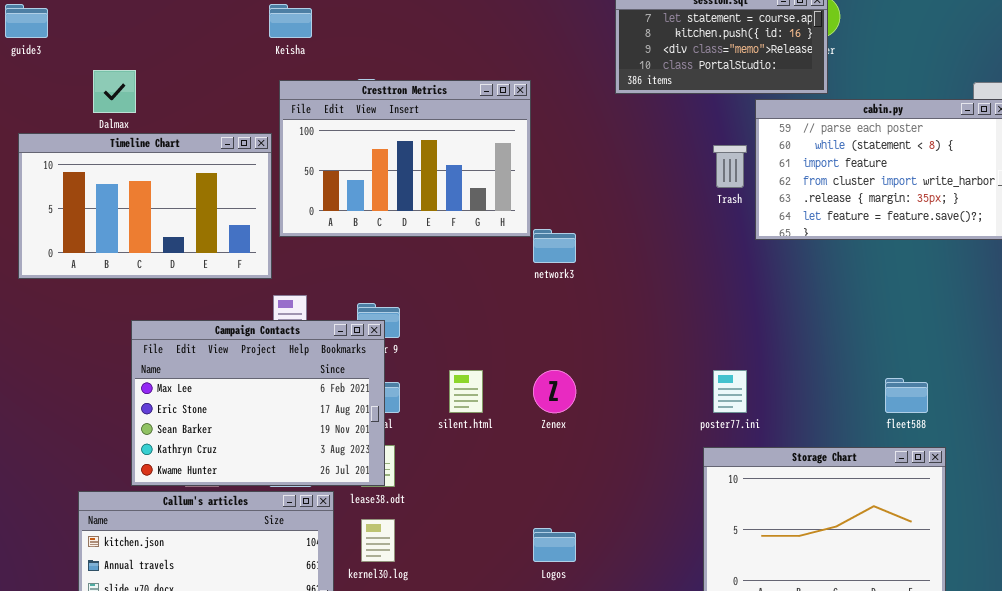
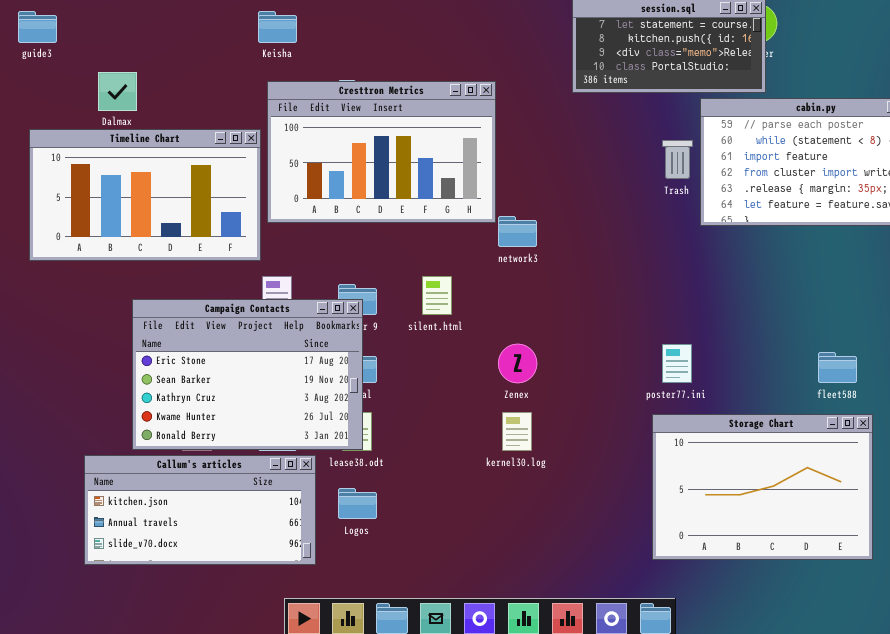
Campaign Contacts: [131,320,385,486] -> [132,299,363,450], scrolled down 1 row
silent.html: [449,370,483,413] -> [422,276,452,315], moved
kernel30.log: [361,519,395,562] -> [502,412,532,451], moved
Logos: [533,528,576,562] -> [338,488,377,519], moved

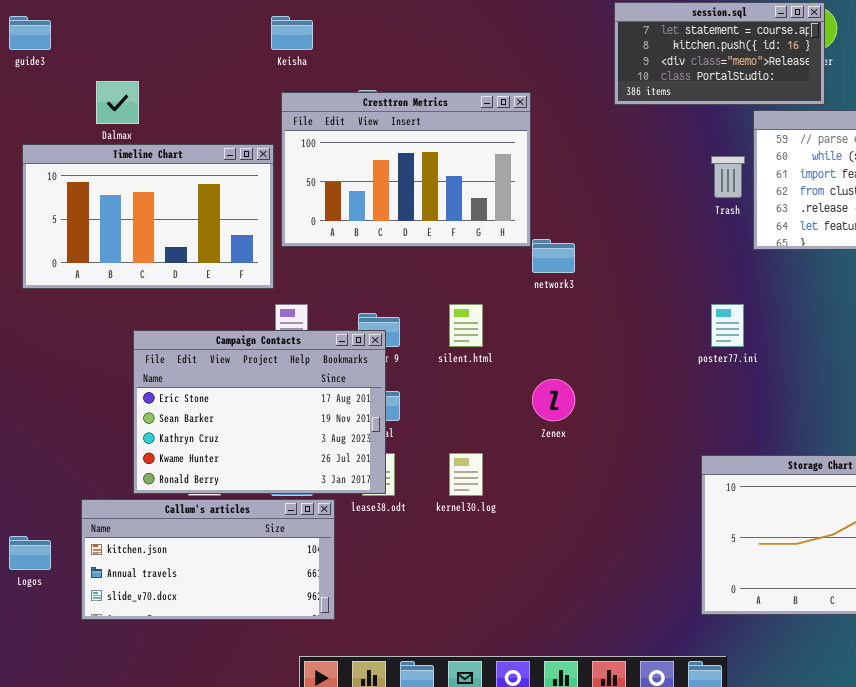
poster77.ini: [662,344,692,383] -> [711,304,744,347], moved
kernel30.log: [502,412,532,451] -> [449,453,483,496], moved
Logos: [338,488,377,519] -> [9,536,51,570], moved

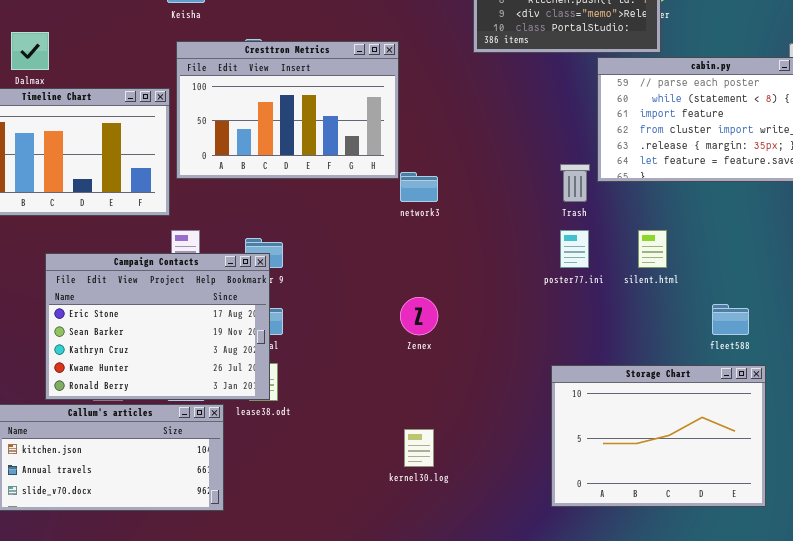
Trash: [711,156,745,198] -> [560,164,590,202], moved
silent.html: [449,304,483,347] -> [638,230,667,268], moved
kernel30.log: [449,453,483,496] -> [404,429,434,467], moved

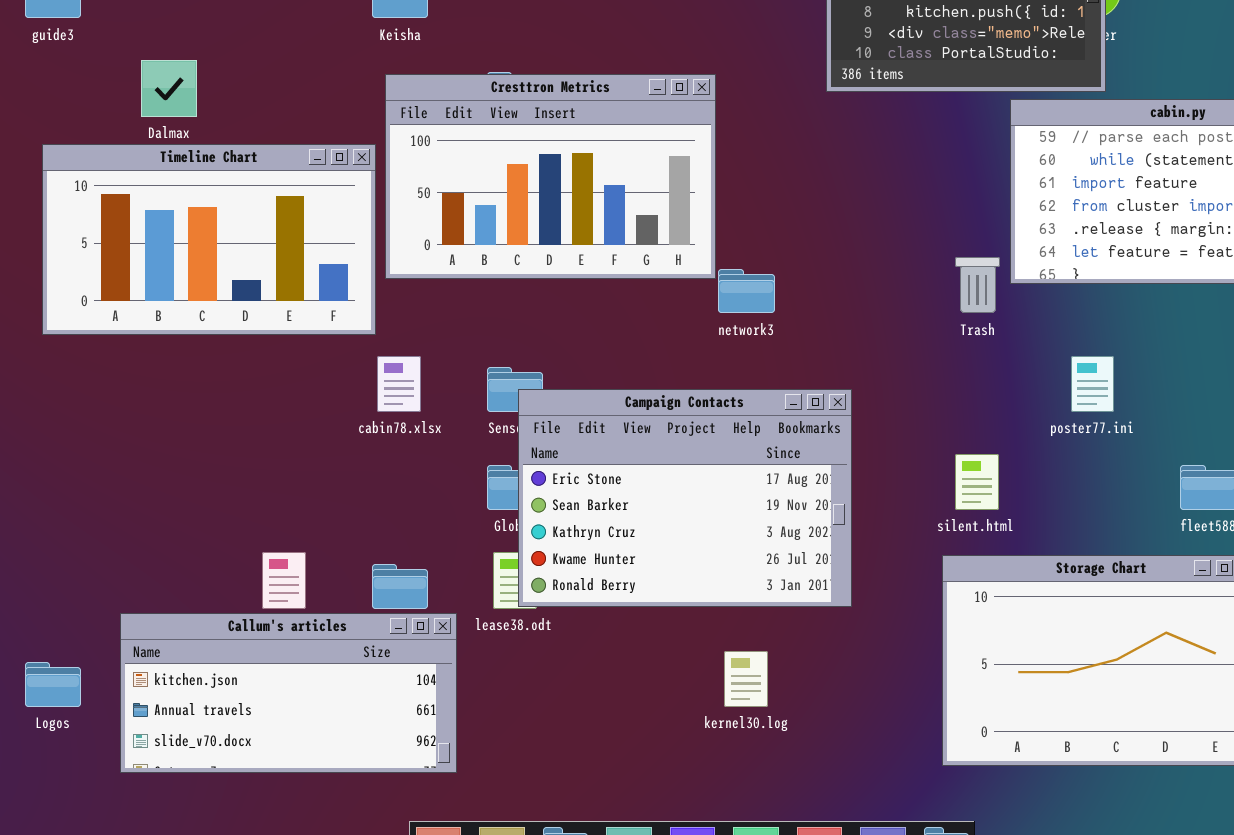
poster77.ini: [560,230,589,268] -> [1071,356,1114,412], moved
silent.html: [638,230,667,268] -> [955,454,999,510], moved
Campaign Contacts: [45,253,270,400] -> [518,389,852,607], moved

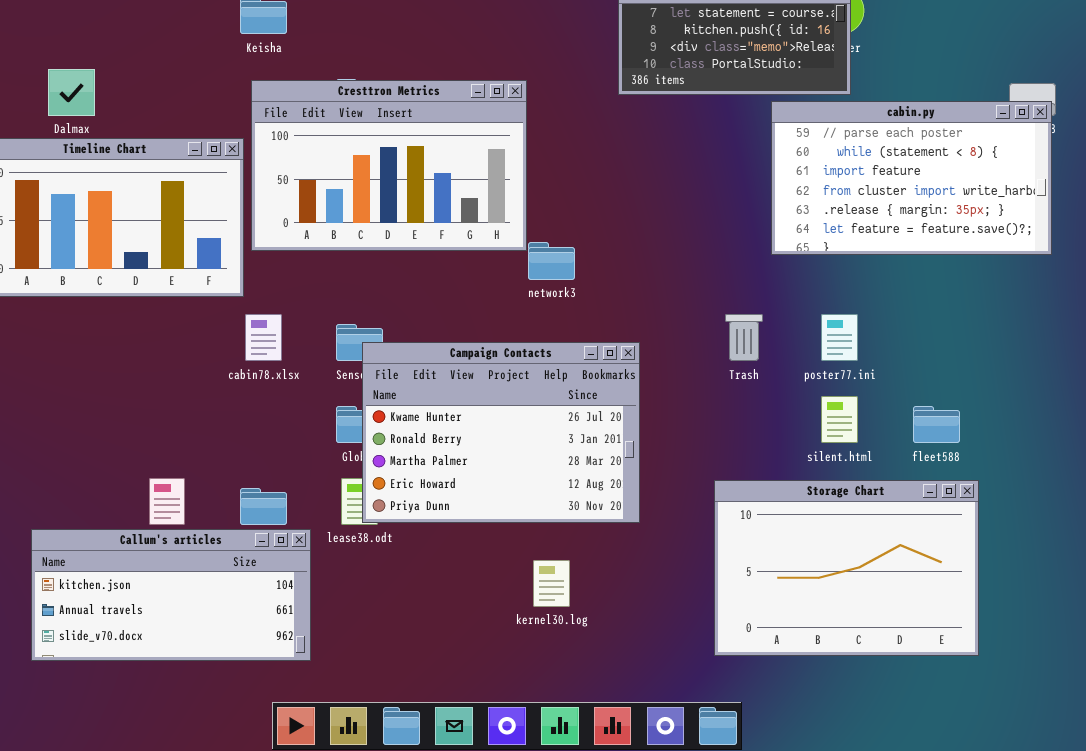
Trash: [955,257,1000,313] -> [725,314,763,361], moved
Campaign Contacts: [518,389,852,607] -> [362,342,640,523], scrolled down 3 rows
silent.html: [955,454,999,510] -> [821,396,858,443], moved

